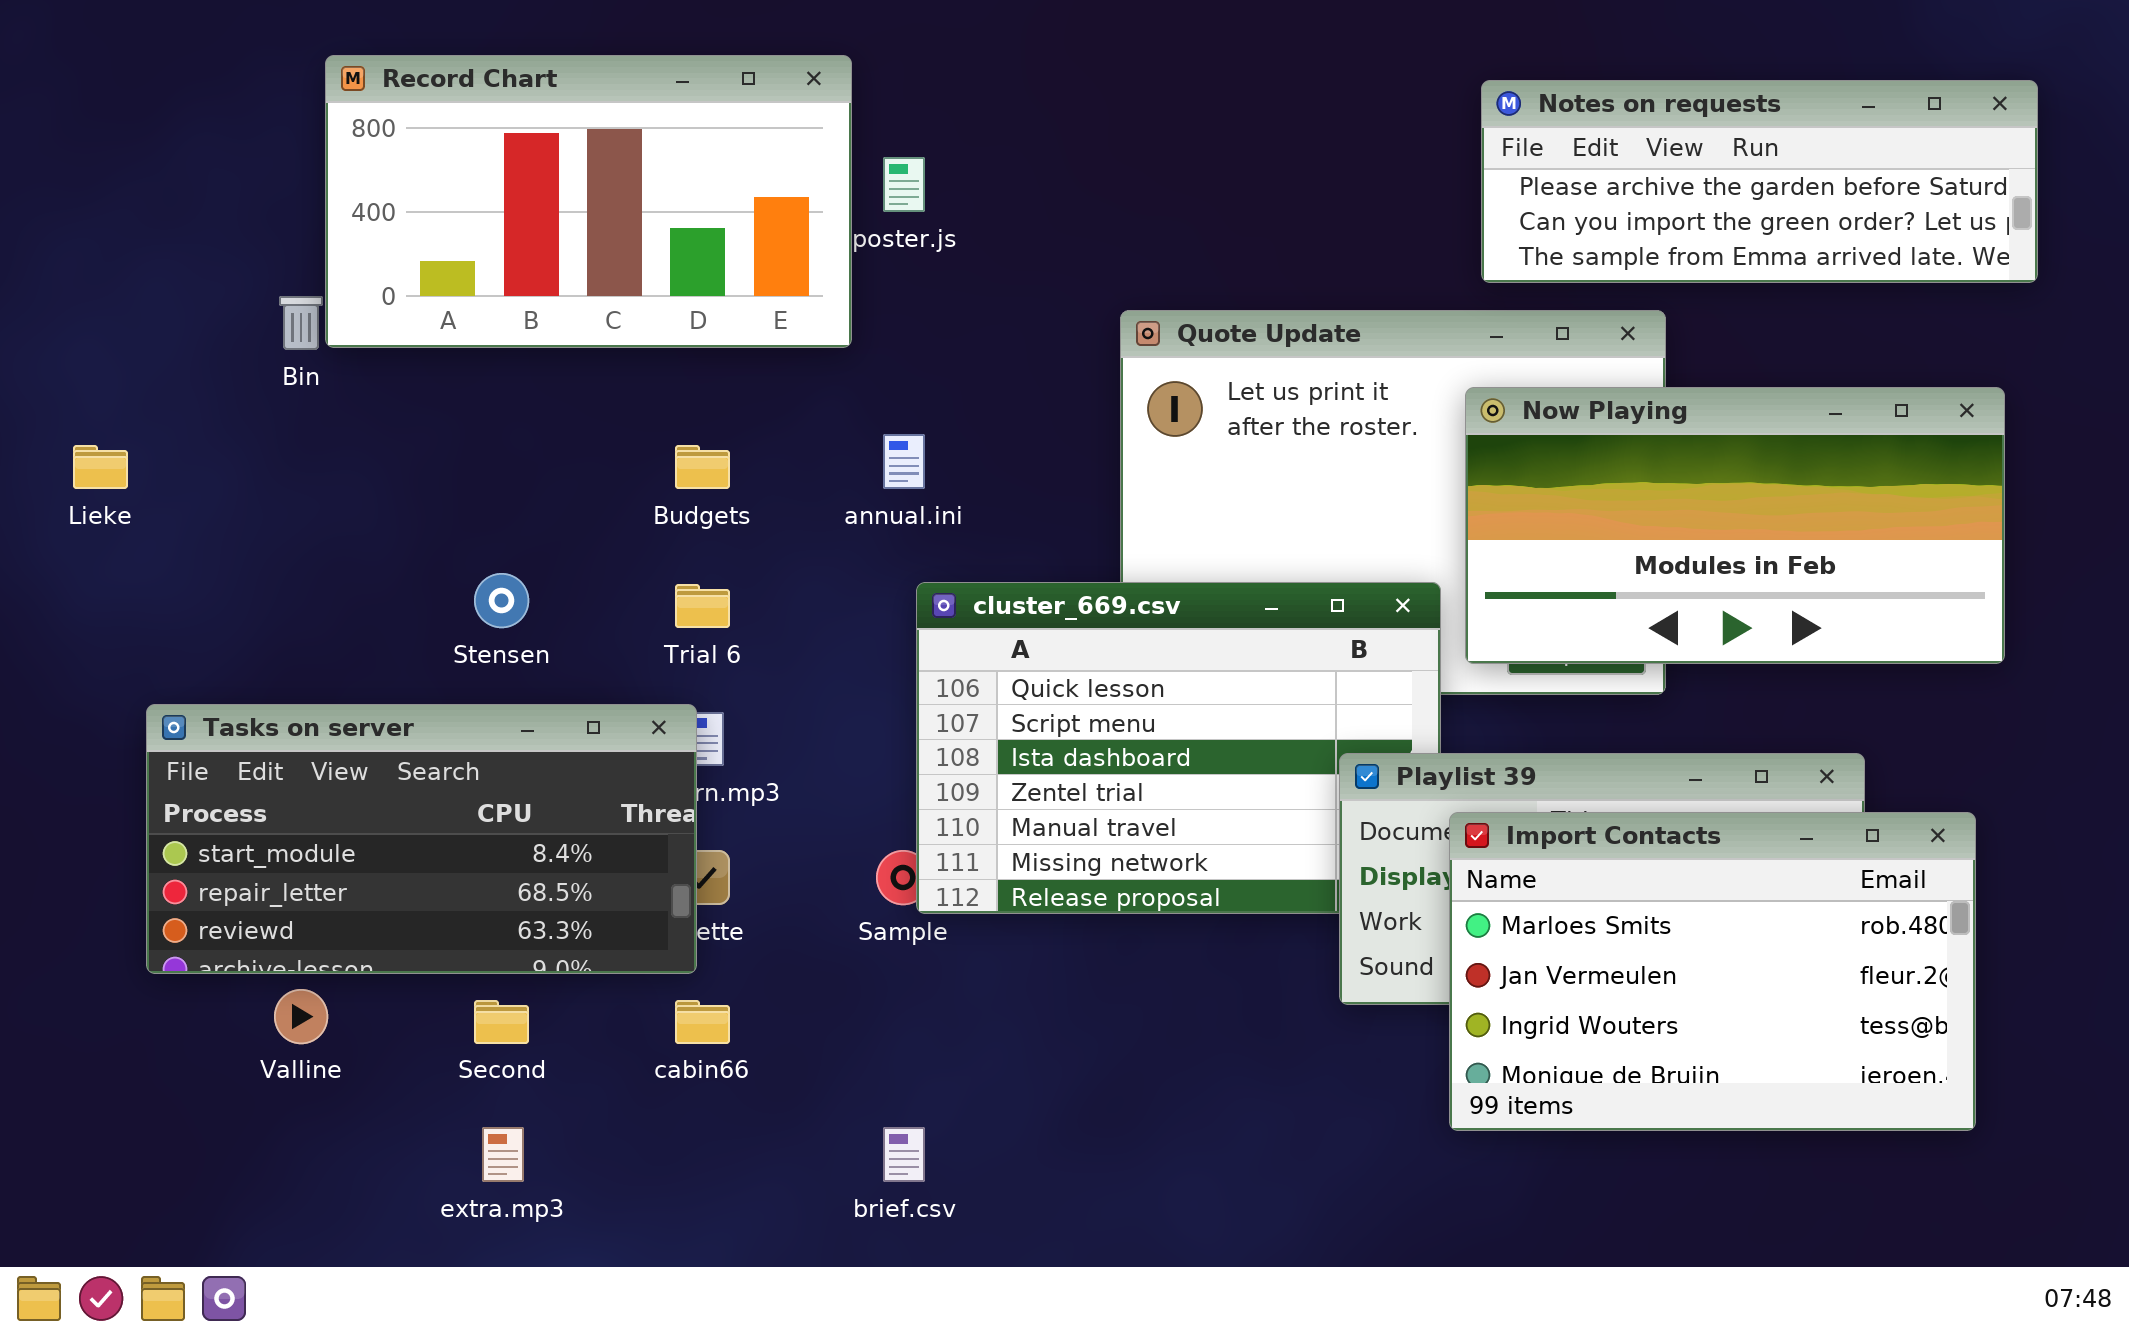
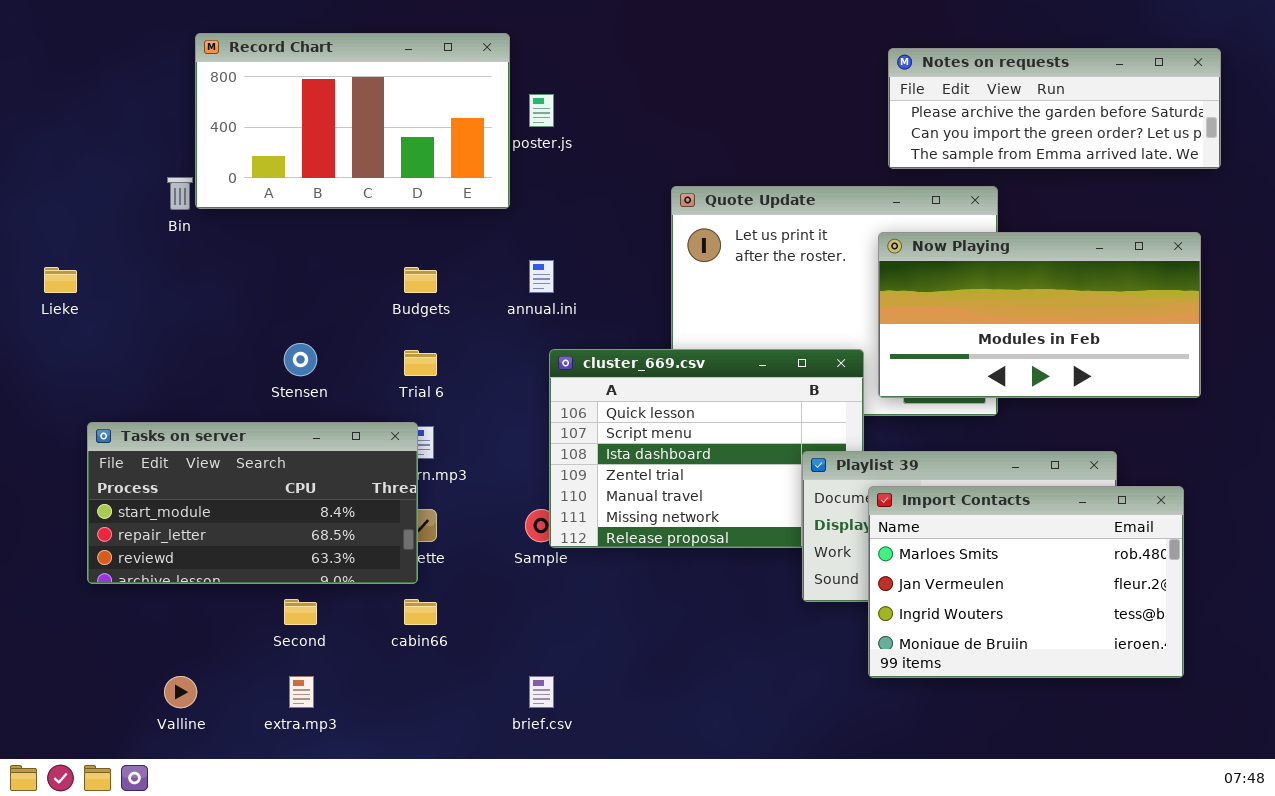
Valline: [274,989,328,1044] -> [164,676,197,708], moved

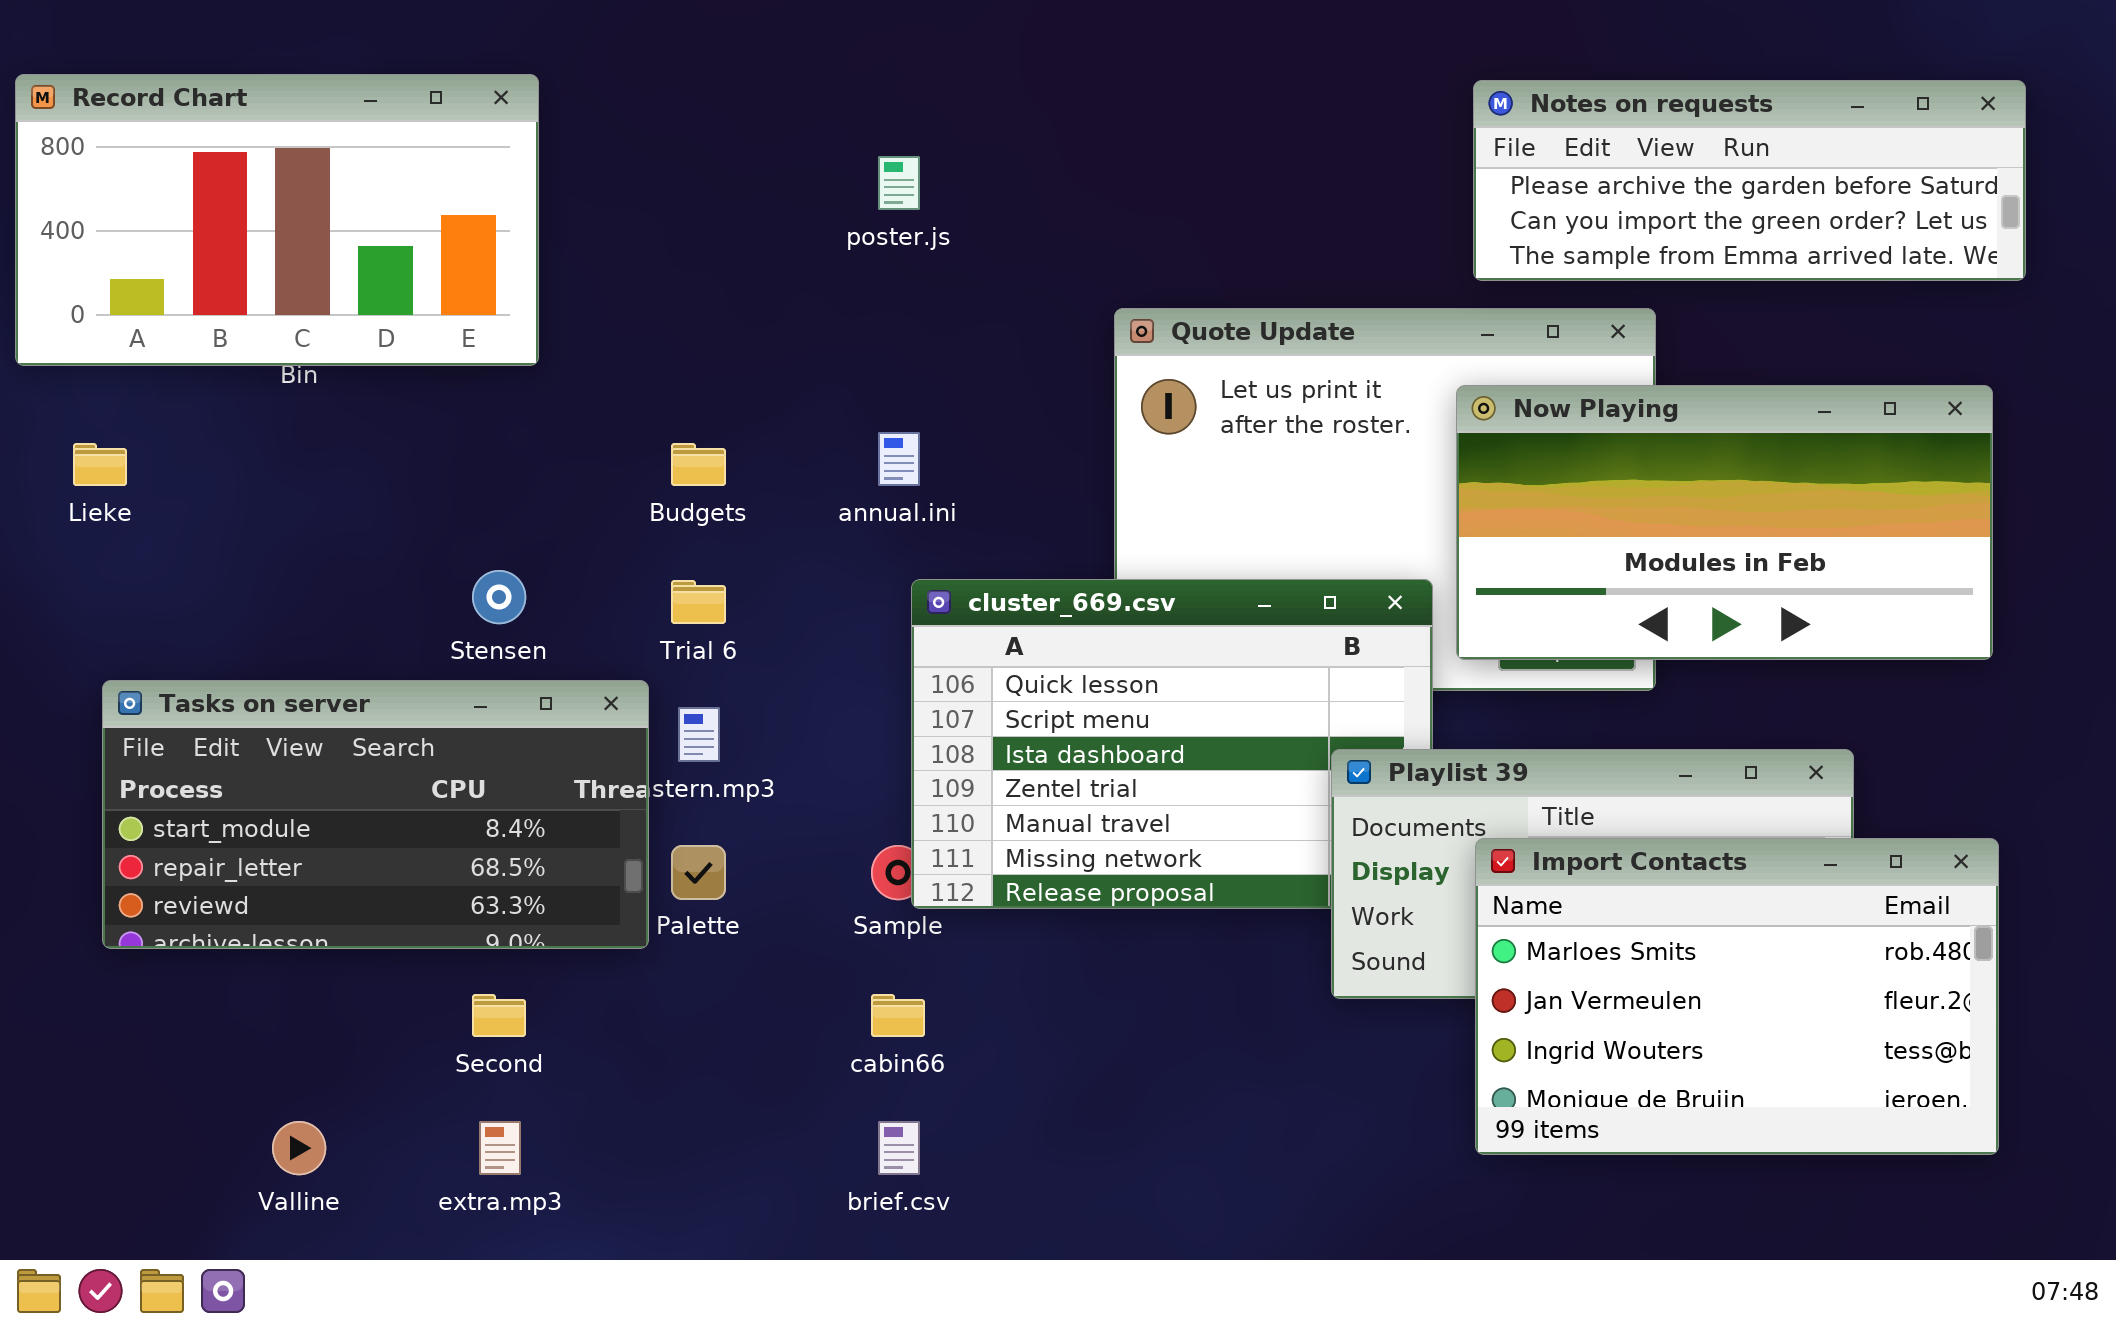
Record Chart: [195,33,510,209] -> [15,74,539,366], moved
Tasks on server: [87,422,418,584] -> [102,680,649,949], moved
Import Contacts: [868,486,1184,678] -> [1475,838,1999,1155], moved
cabin66: [404,599,437,625] -> [871,994,925,1037], moved

